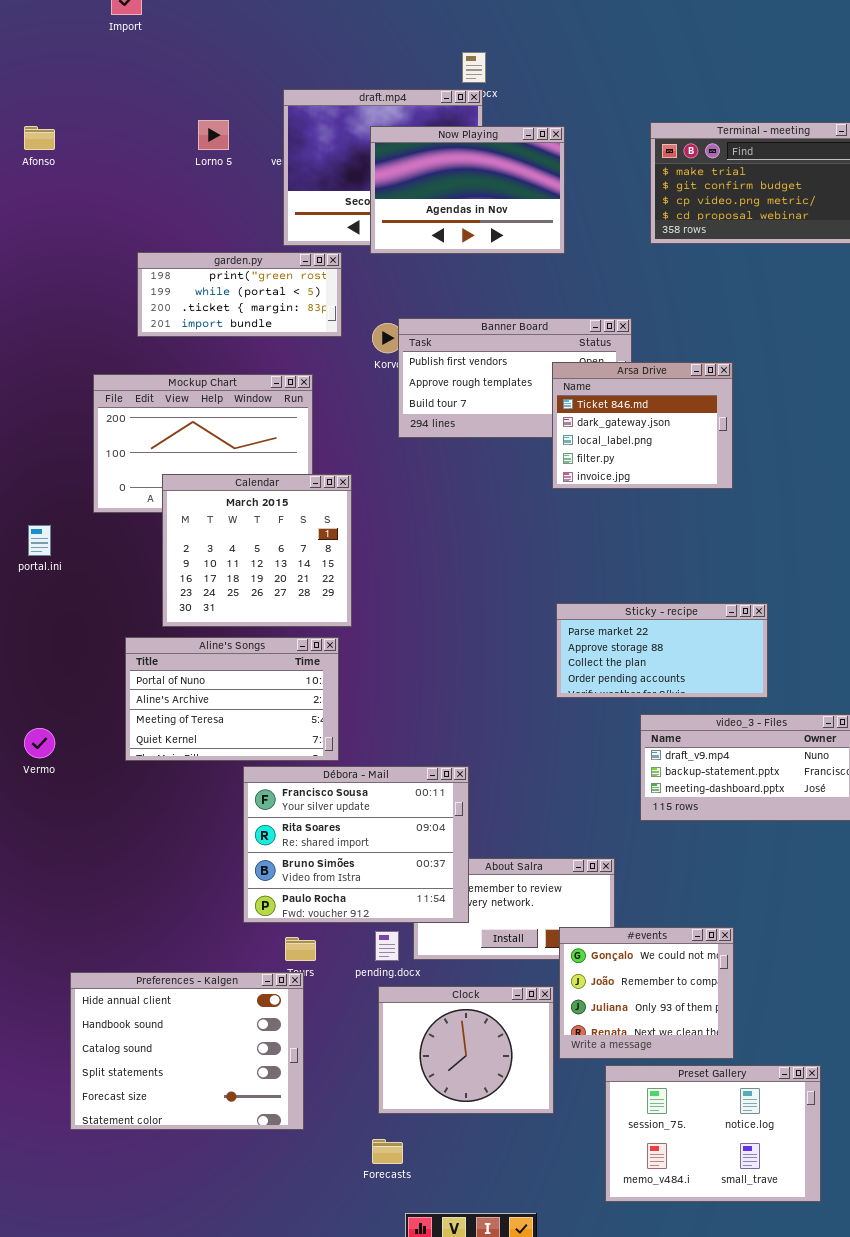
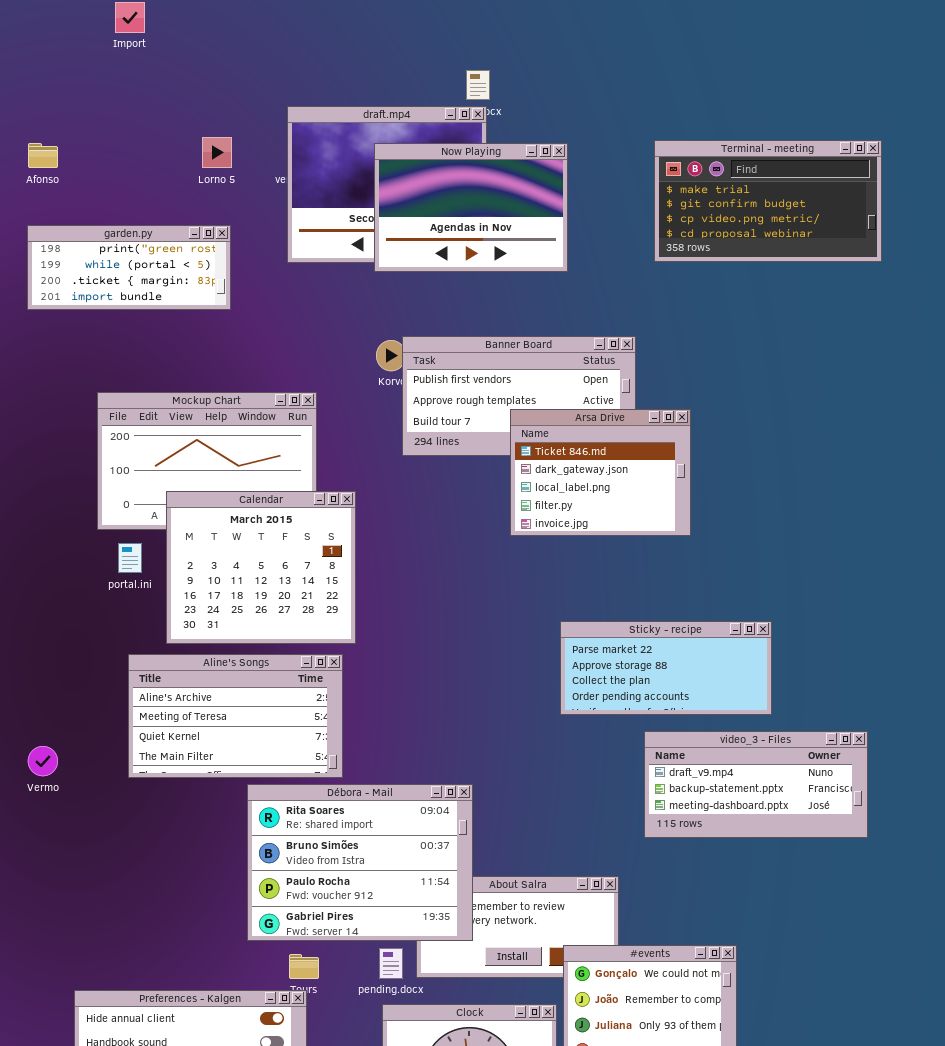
garden.py: [137,252,342,337] -> [27,225,231,310], moved
Arsa Drive: [552,362,733,489] -> [510,409,691,536], moved
portal.ini: [28,525,51,556] -> [118,543,142,573], moved
Aline's Songs: [125,637,339,761] -> [128,654,343,778], scrolled down 1 row
Débora - Mail: [243,766,469,923] -> [247,784,473,941], scrolled down 1 row

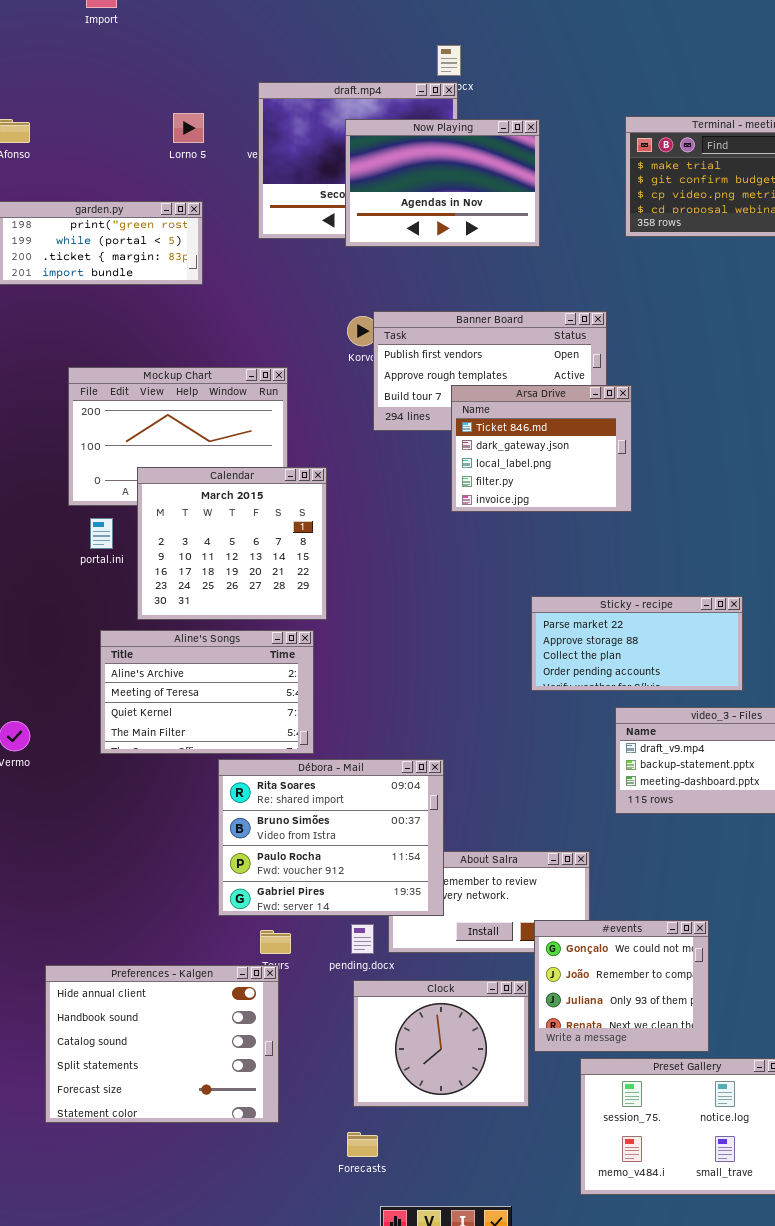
Arsa Drive: [510,409,691,536] -> [451,385,632,512], moved

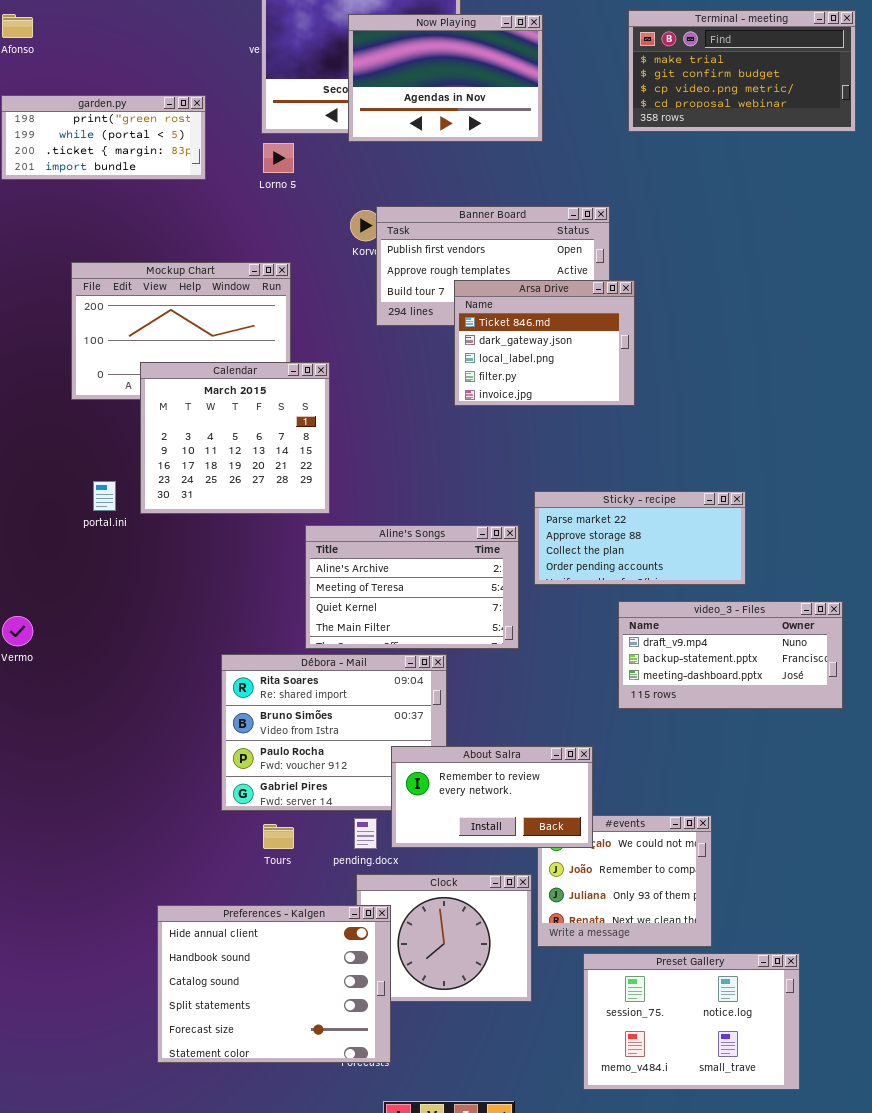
Lorno 5: [173,113,204,143] -> [263,143,294,173], moved
portal.ini: [90,518,113,549] -> [93,481,116,511], moved
Aline's Songs: [100,630,314,754] -> [305,525,519,649], moved
About Salra: [388,851,590,953] -> [391,746,593,848], raised
Preferences - Kalgen: [45,965,279,1123] -> [157,905,391,1063], moved

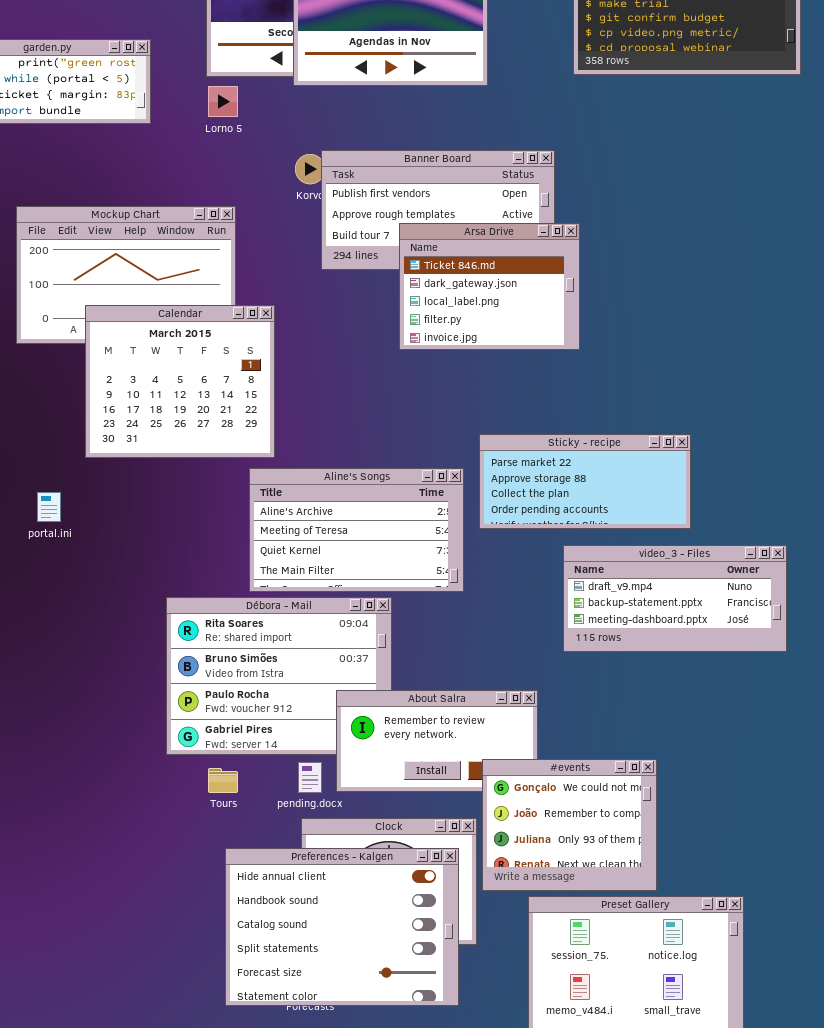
portal.ini: [93,481,116,511] -> [37,492,61,522], moved
#events: [537,815,712,947] -> [482,759,657,891], raised
Preferences - Kalgen: [157,905,391,1063] -> [225,848,459,1006], moved

